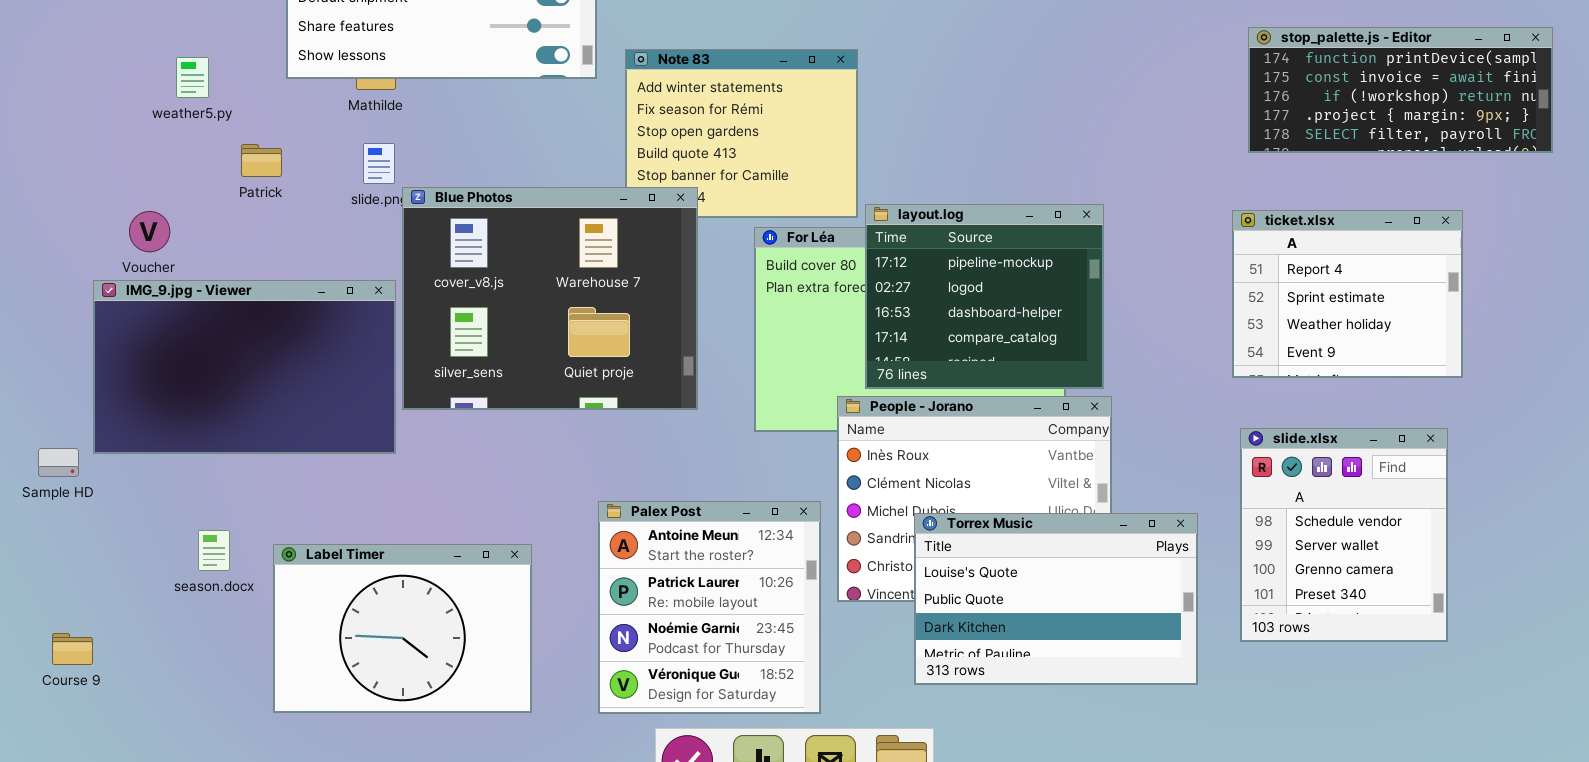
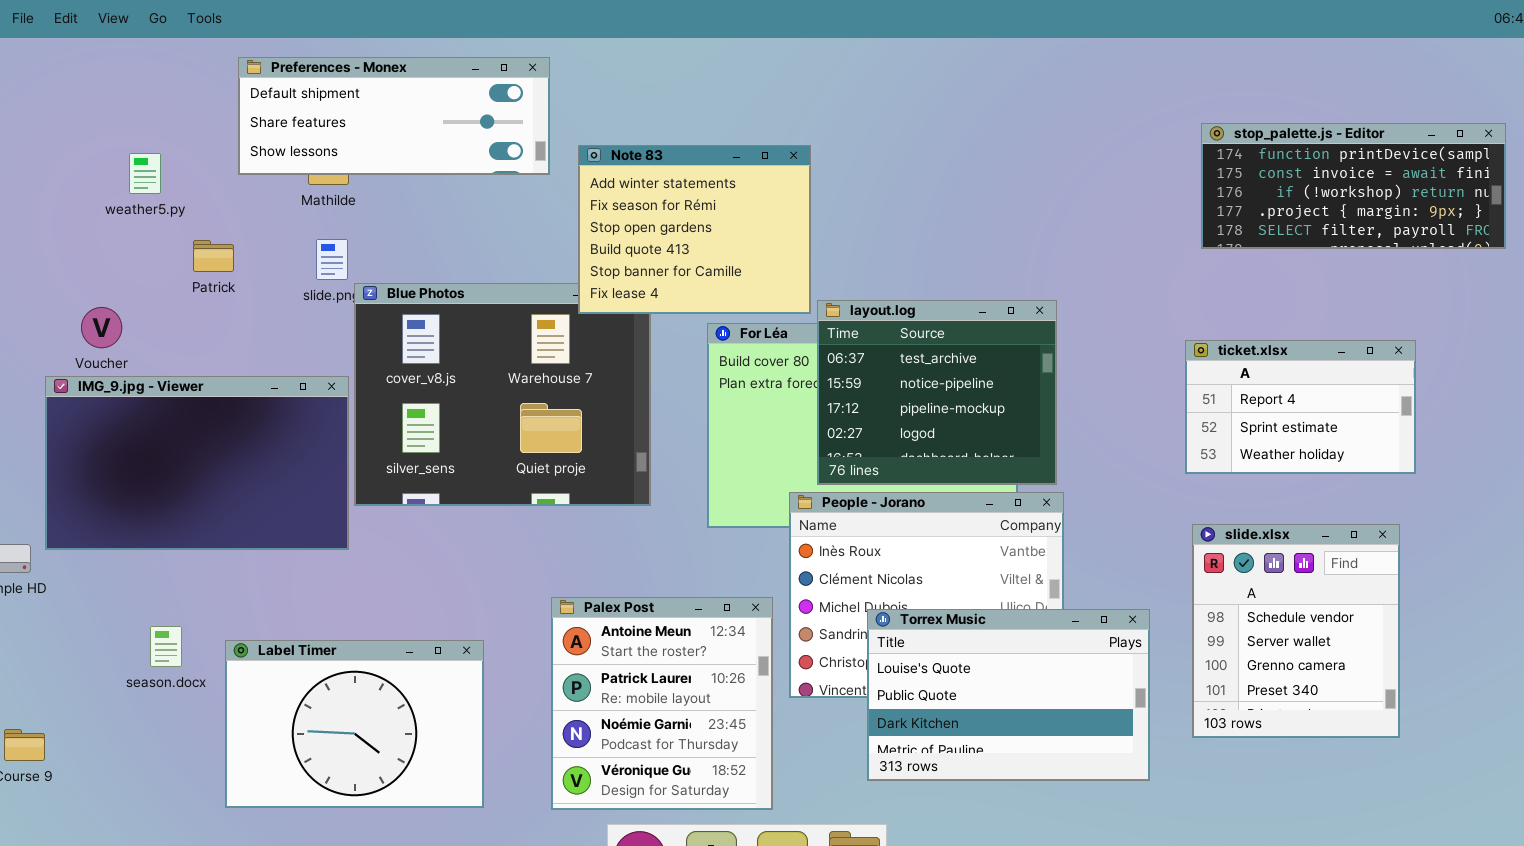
Note 83: [625,49,858,218] -> [578,145,811,314], raised
layout.log: [865,204,1104,389] -> [817,300,1057,485], scrolled up 2 rows
ticket.xlsx: [1232,210,1463,378] -> [1185,340,1416,474], resized

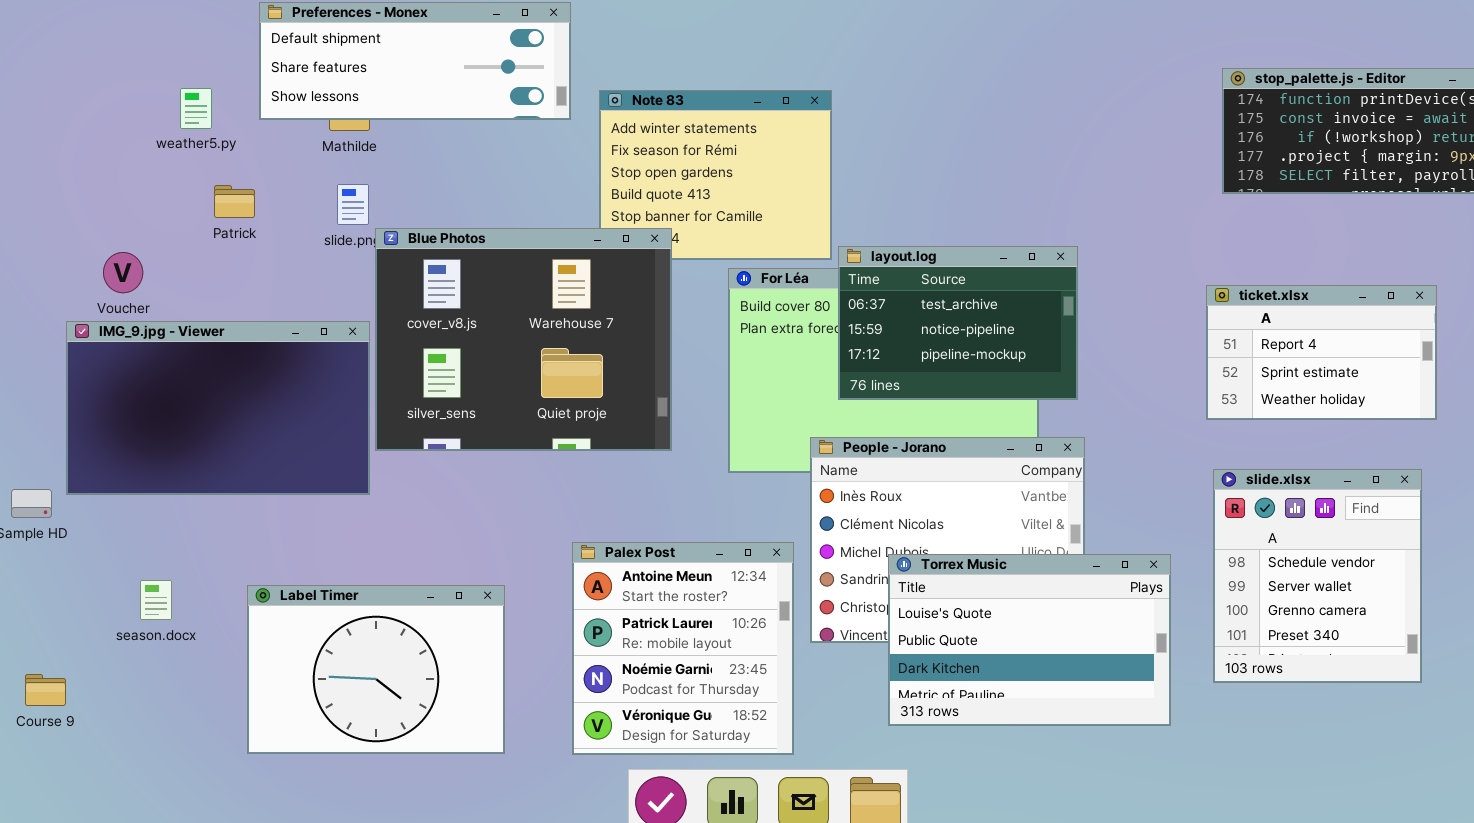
weather5.py: [129,153,161,194] -> [180,88,212,129], moved
Blue Photos: [354,283,651,506] -> [375,228,672,451], raised
layout.log: [817,300,1057,485] -> [838,246,1078,400], resized
season.docx: [150,626,182,667] -> [140,580,172,620], moved

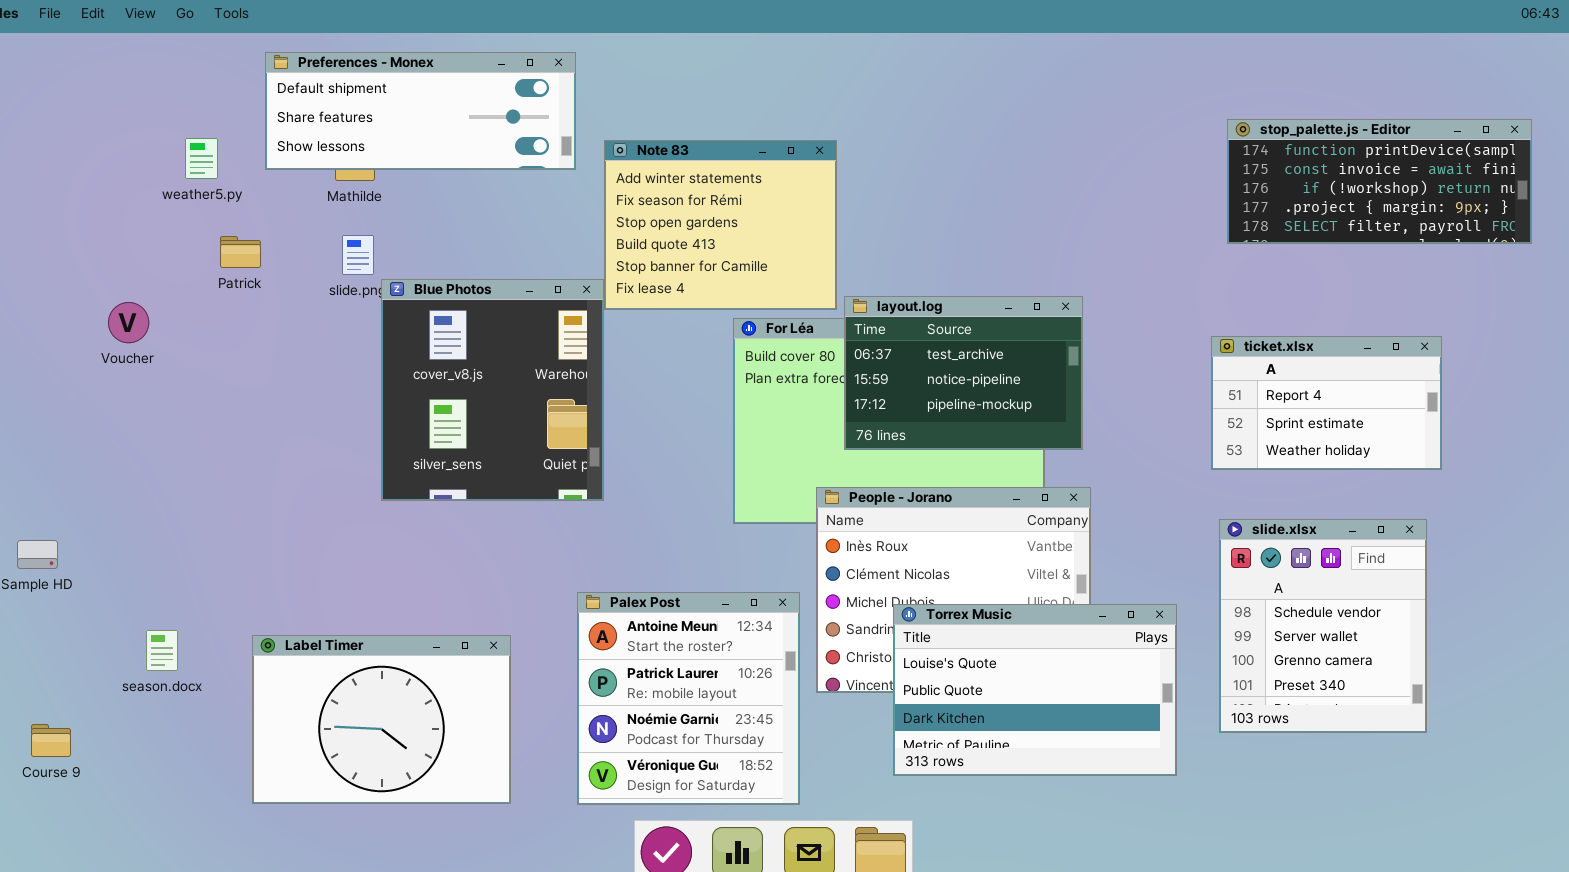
Blue Photos: [375,228,672,451] -> [381,279,604,501], resized
IMG_9.jpg - Viewer: [66,321,370,495] -> none, closed

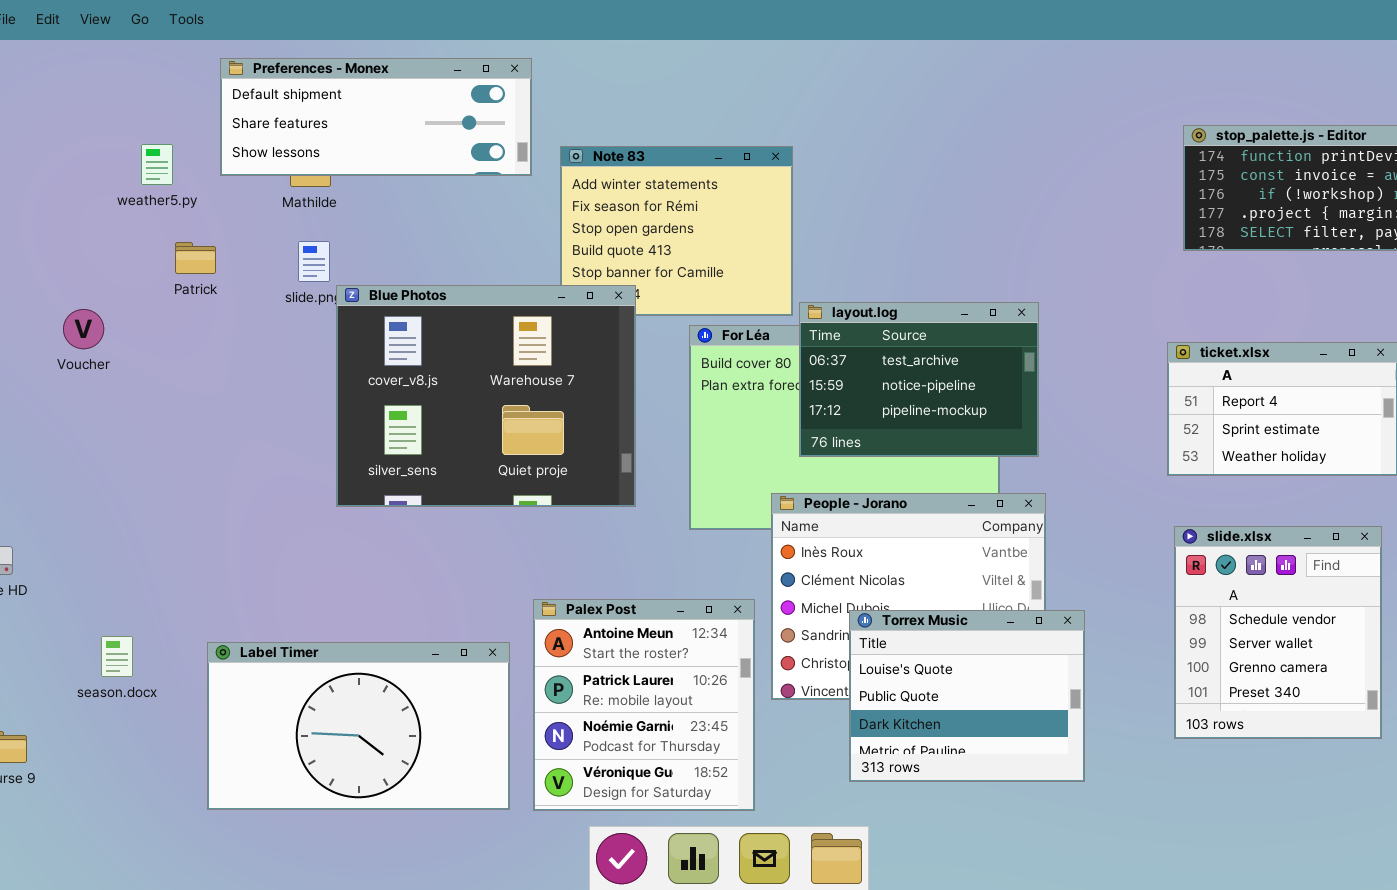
Blue Photos: [381,279,604,501] -> [336,285,636,507], resized
Torrex Music: [893,604,1177,776] -> [849,610,1085,782], resized
Label Timer: [252,635,511,804] -> [207,642,510,810], resized

